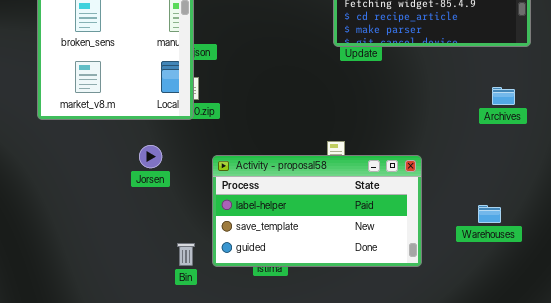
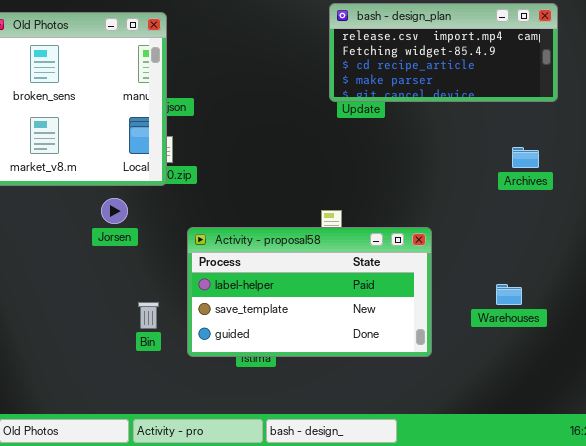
Jorsen: [139,145,162,168] -> [101,198,128,224], moved
Bin: [177,243,195,266] -> [138,302,159,329], moved

